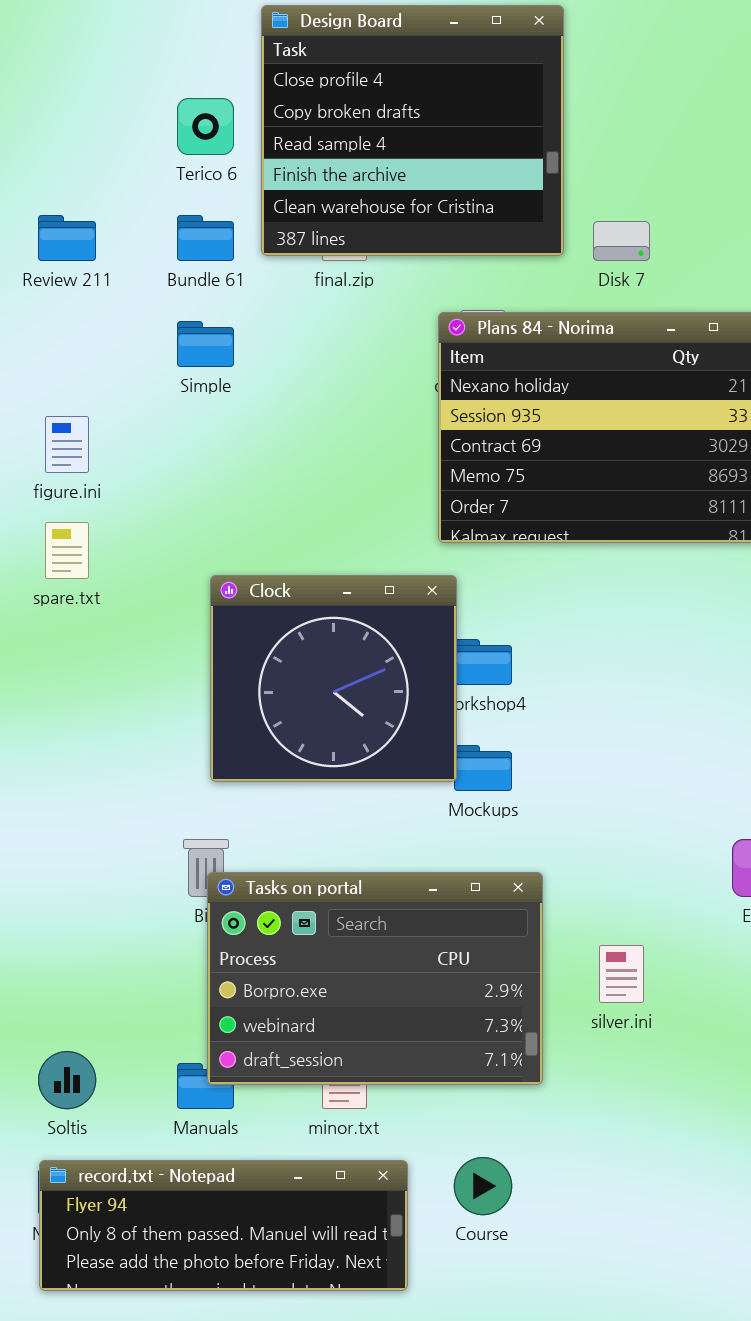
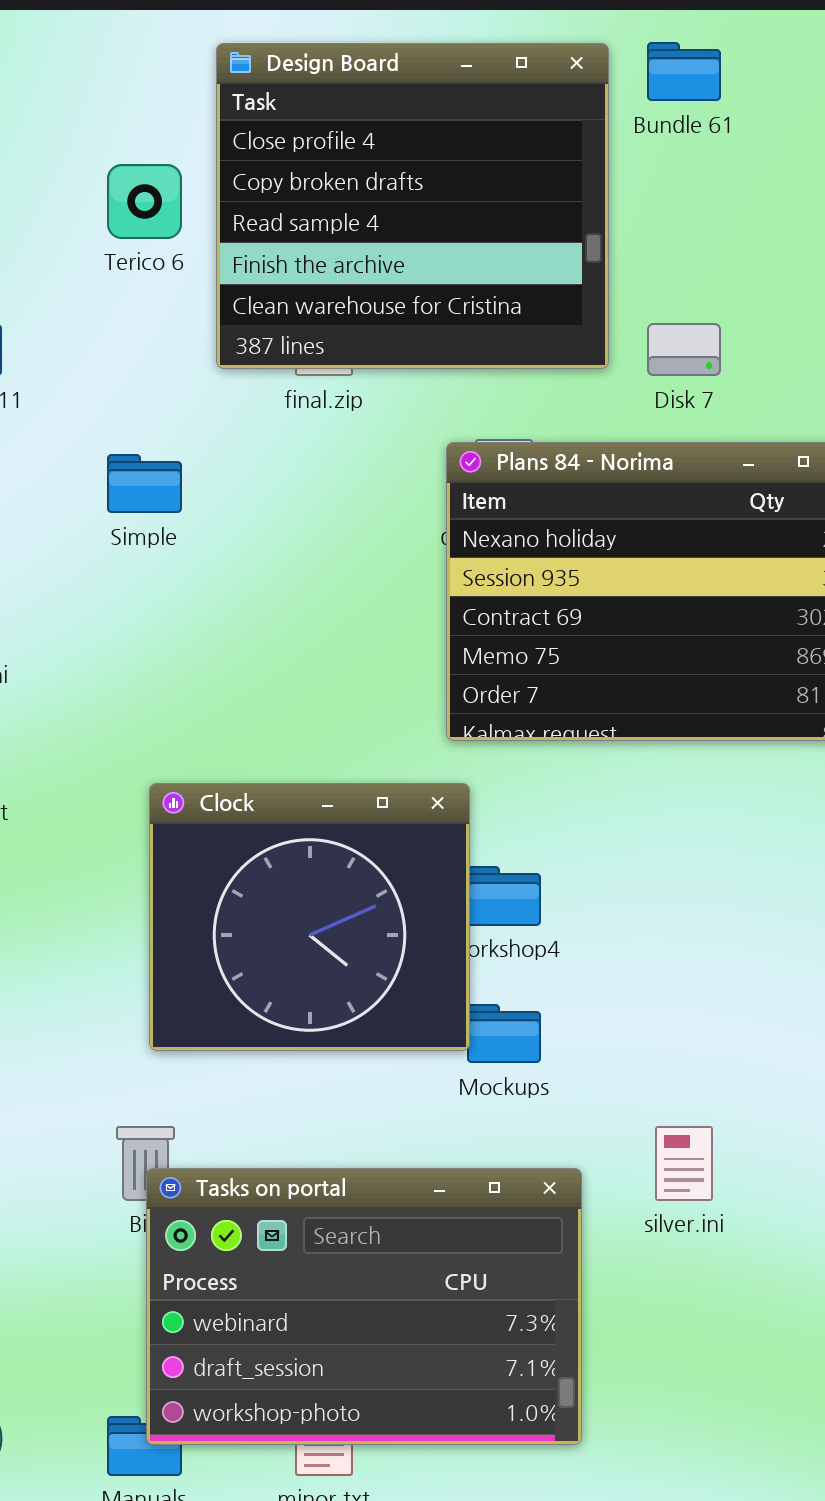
Bundle 61: [177,215,234,261] -> [647,42,721,101], moved
Tasks on portal: [207,872,543,1085] -> [146,1168,582,1445], scrolled down 1 row
silver.ini: [599,945,644,1003] -> [655,1126,713,1201], moved

